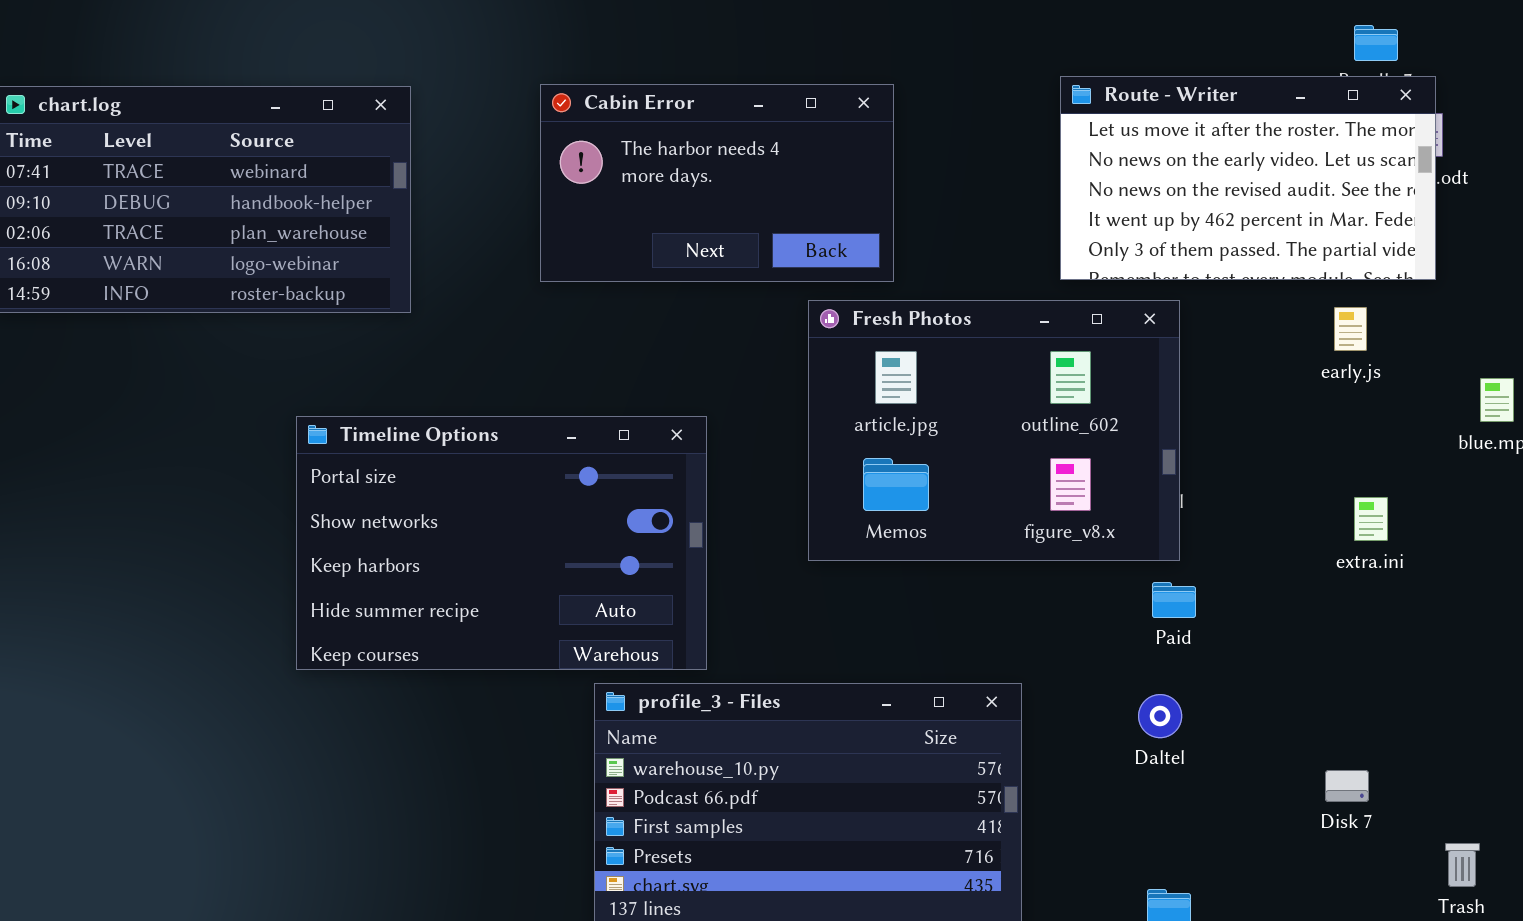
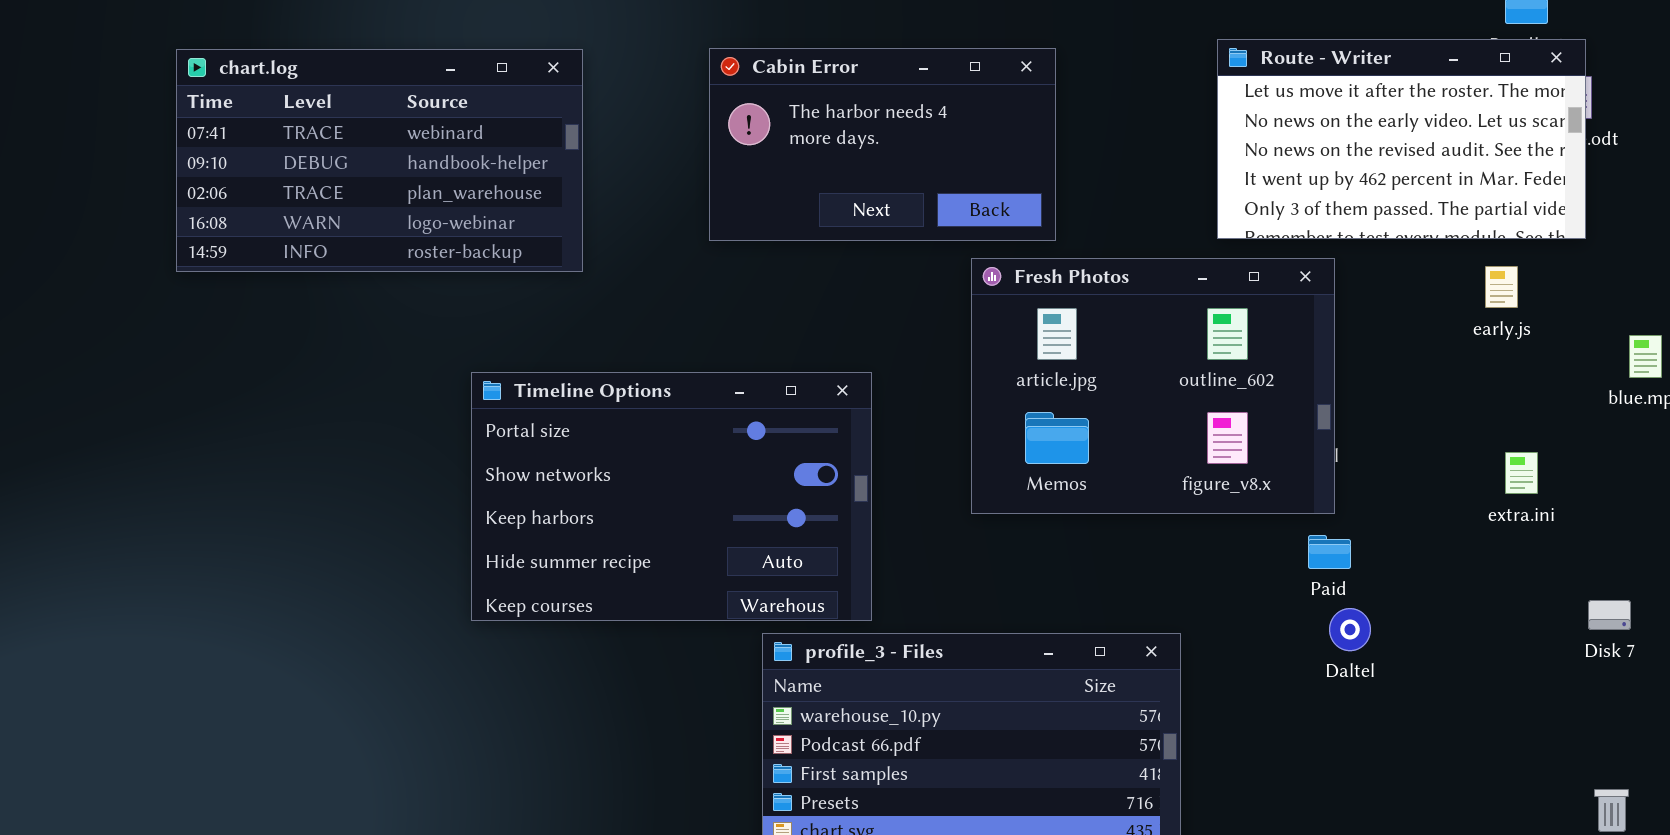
Daltel: [1138,694,1182,738] -> [1329,608,1371,651], moved
Disk 7: [1325,770,1369,802] -> [1588,600,1631,630], moved

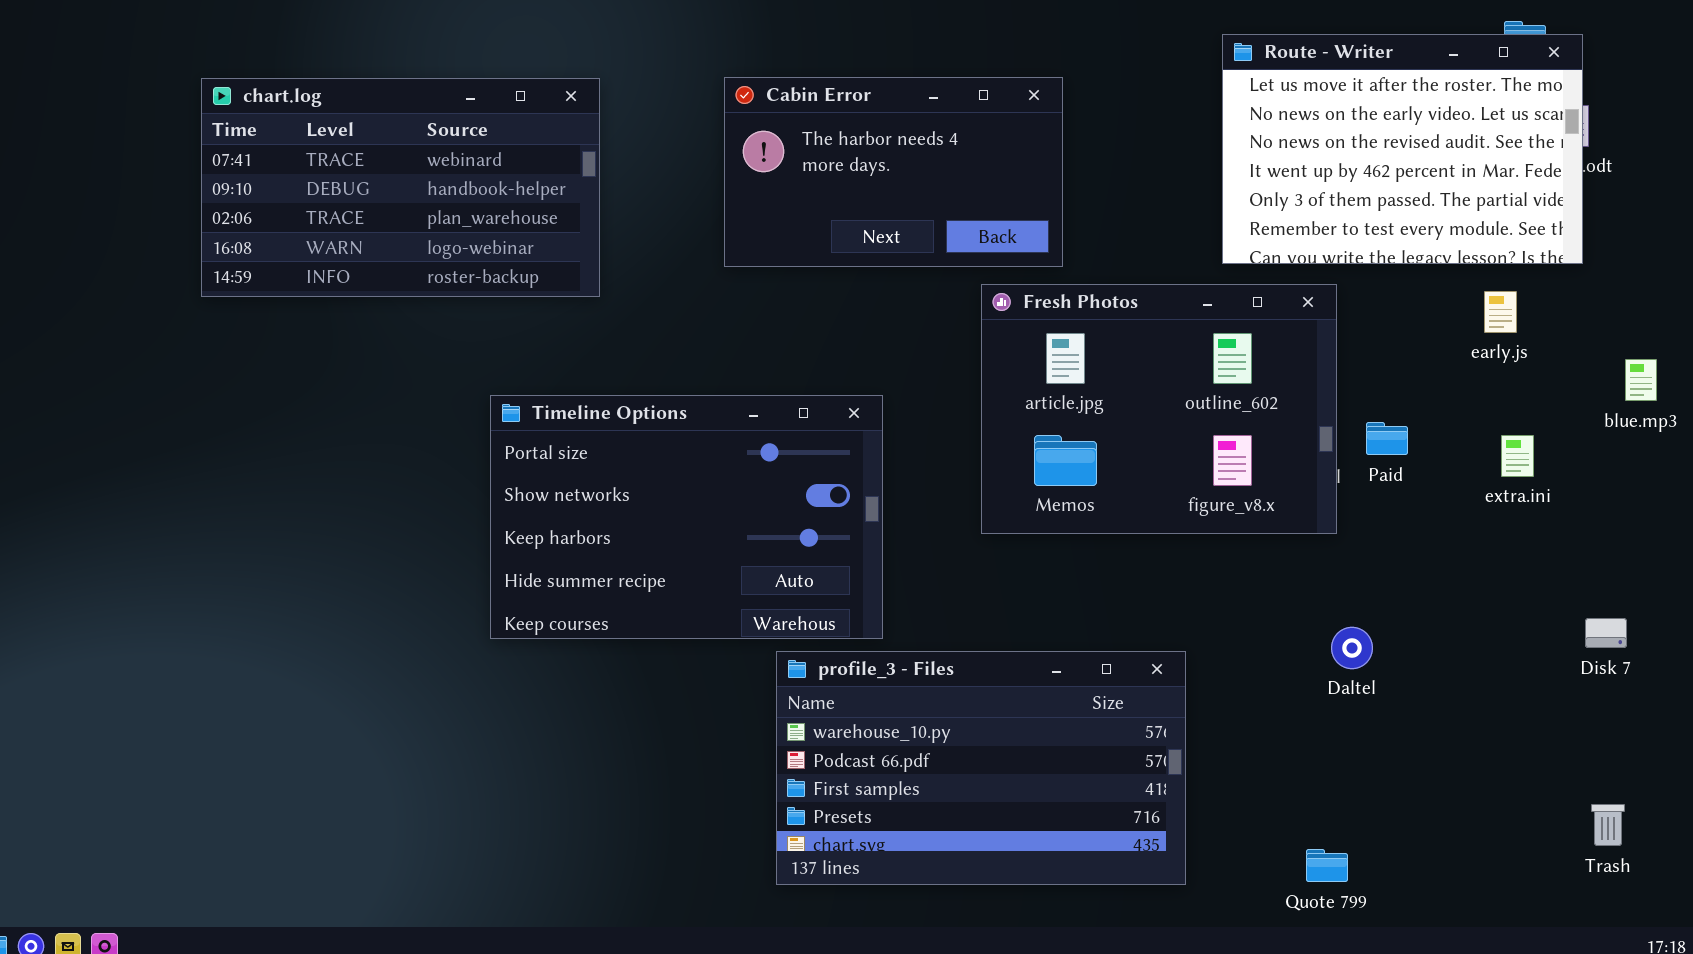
Route - Writer: [1217,39,1586,239] -> [1222,34,1583,264], resized
extra.ini: [1505,452,1538,494] -> [1501,435,1534,477], moved
Paid: [1308,535,1351,569] -> [1366,422,1408,455], moved

